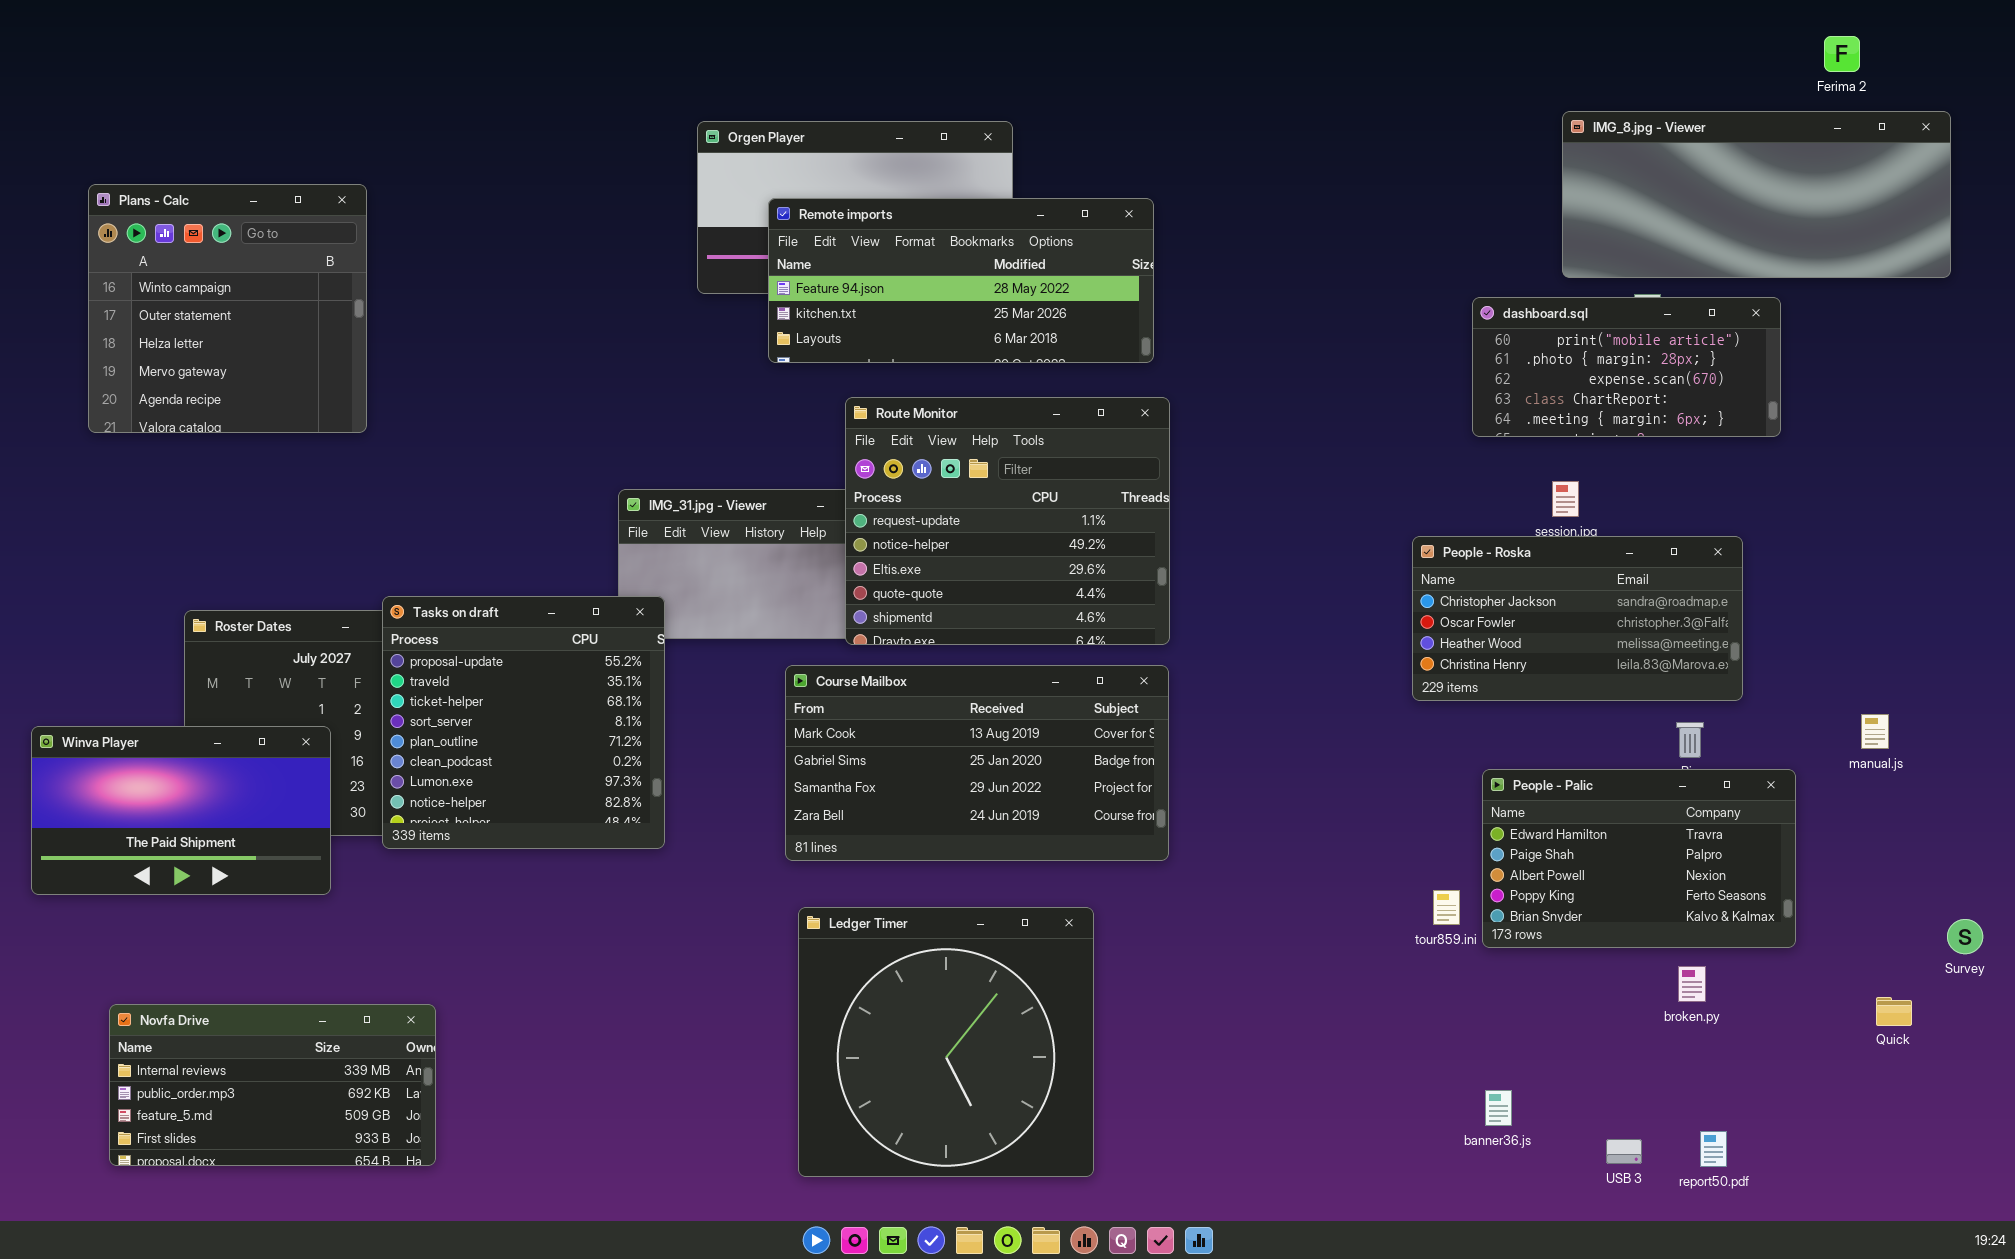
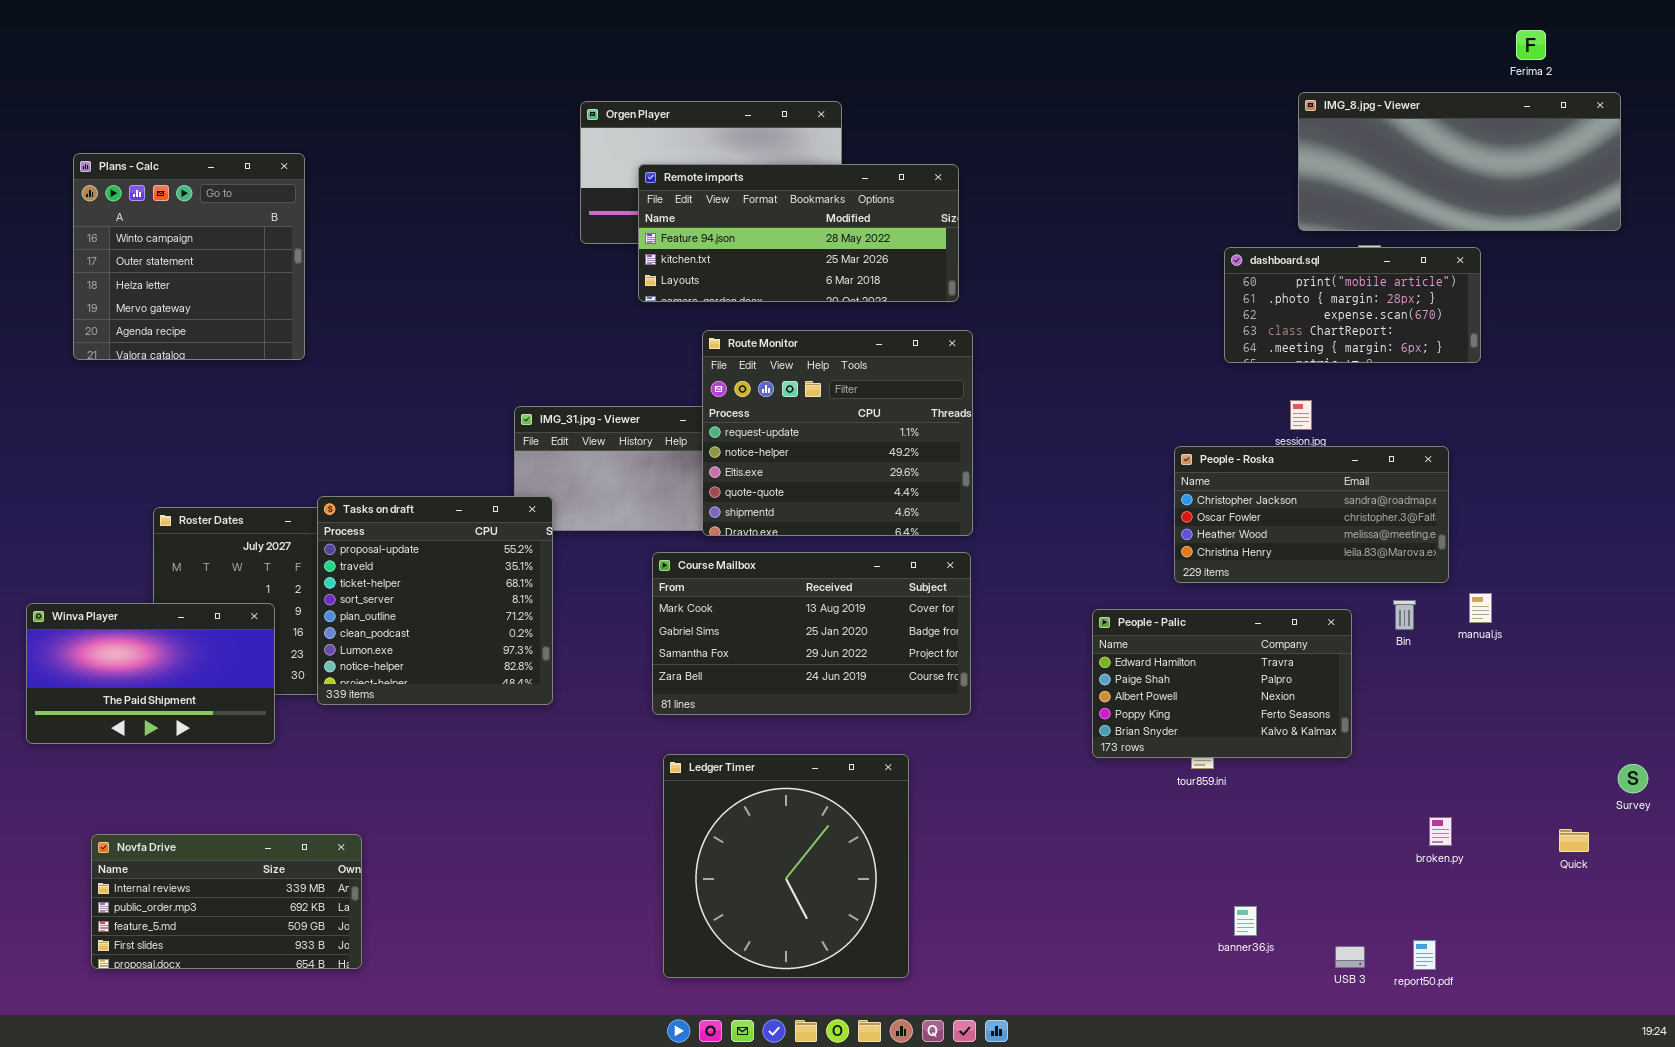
manual.js: [1861,714,1889,749] -> [1469,593,1492,623], moved
People - Palic: [1482,769,1796,948] -> [1092,609,1352,758], moved
broken.py: [1678,966,1706,1002] -> [1429,817,1452,846], moved

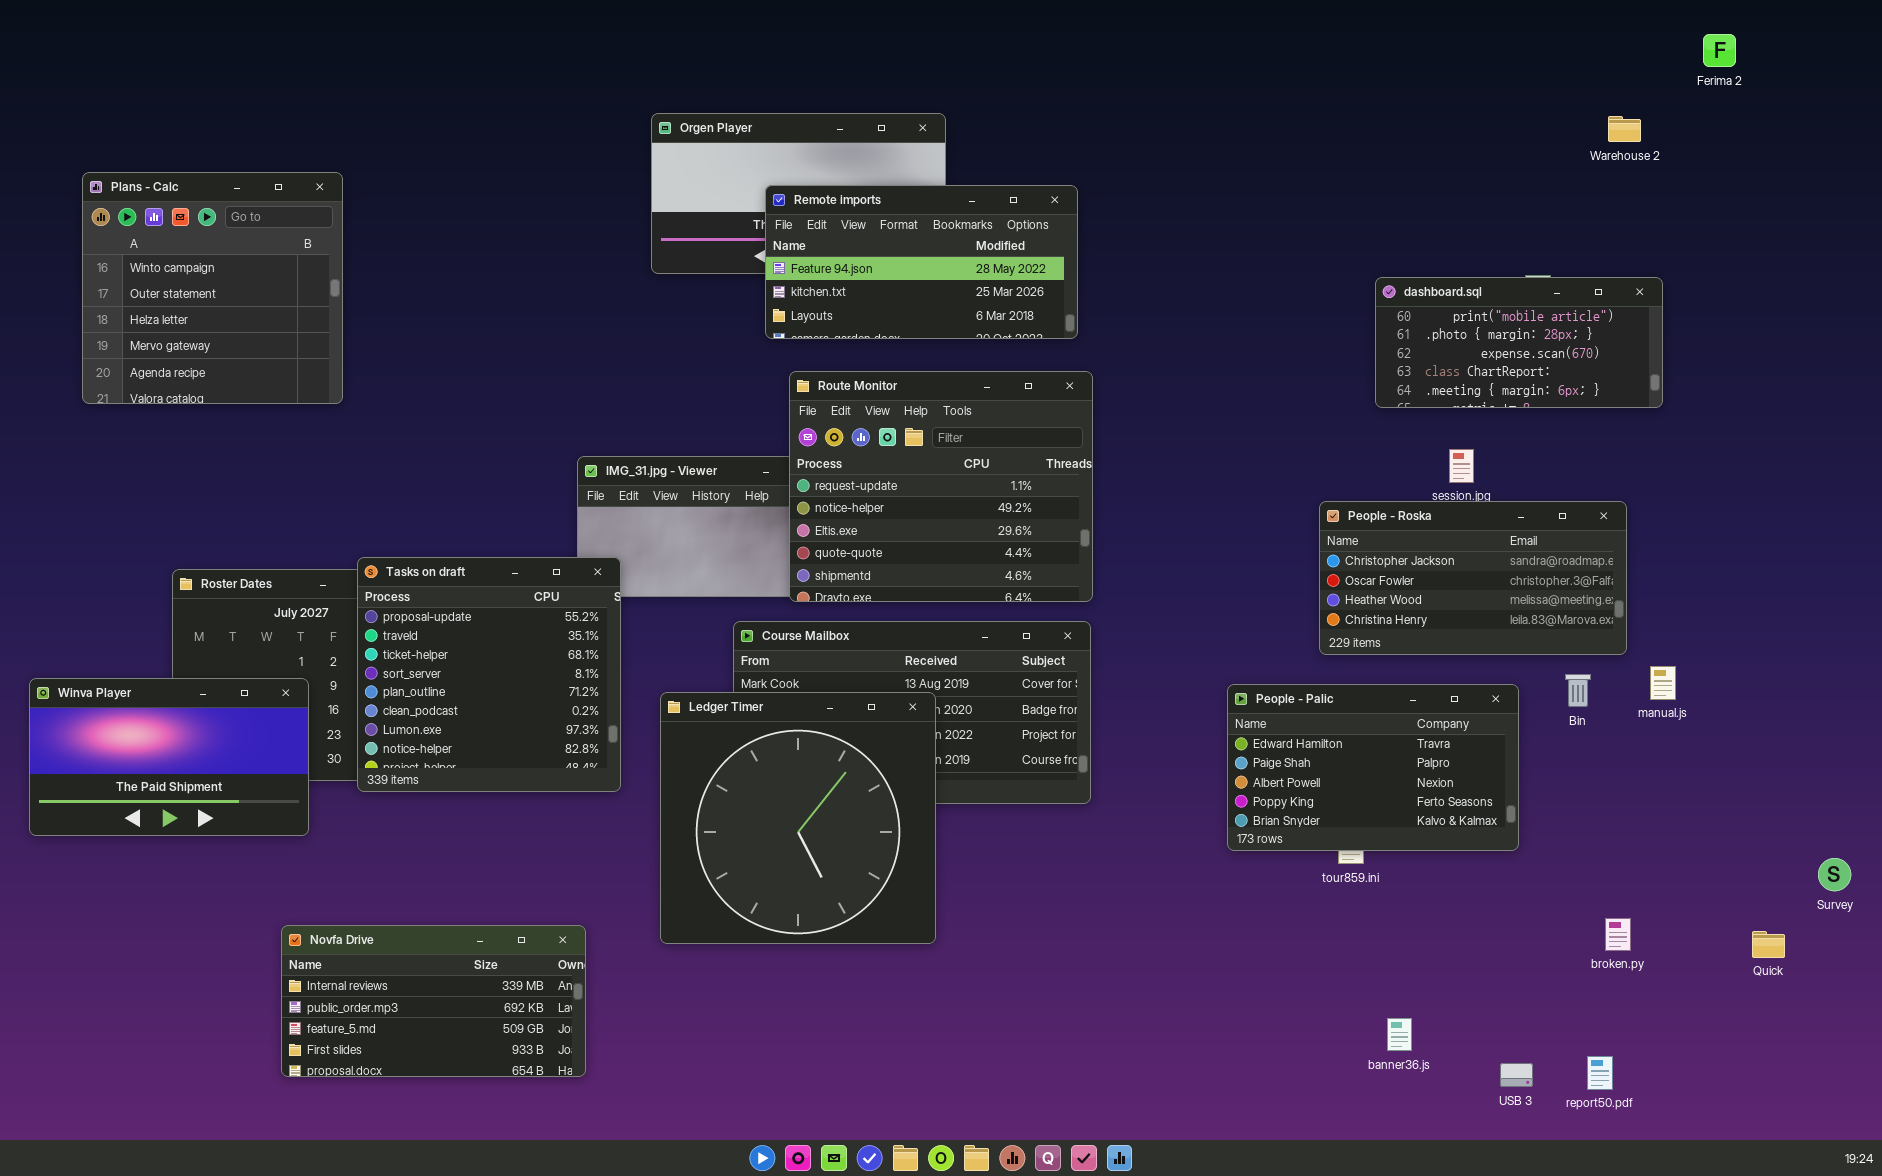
IMG_8.jpg - Viewer: [1298,92,1621,231] -> none, closed
Remote imports: [638,164,959,302] -> [765,185,1078,339], resized
Ledger Timer: [663,754,909,978] -> [660,692,936,944], moved
Novfa Drive: [91,834,362,969] -> [281,925,586,1077], moved

